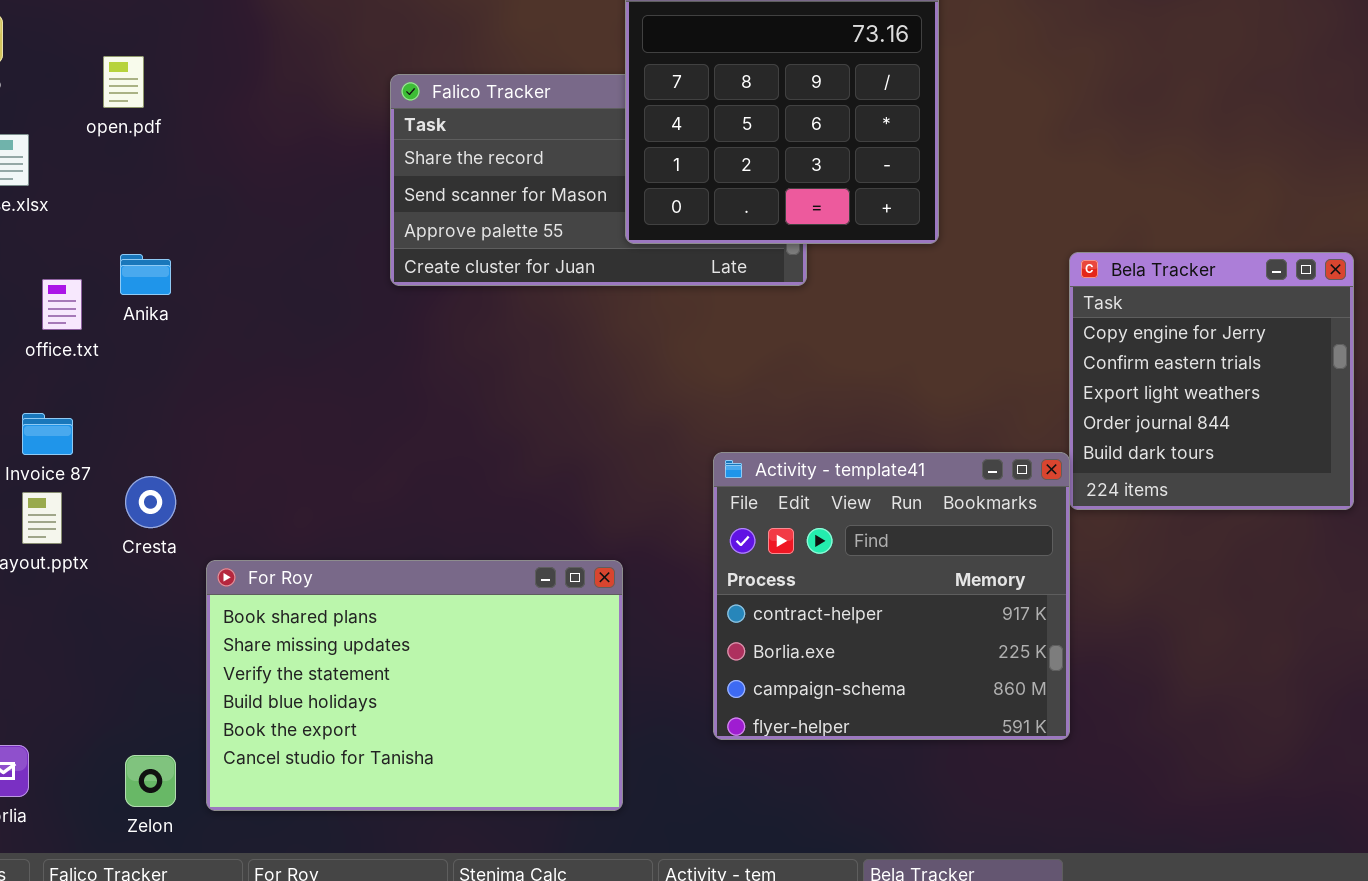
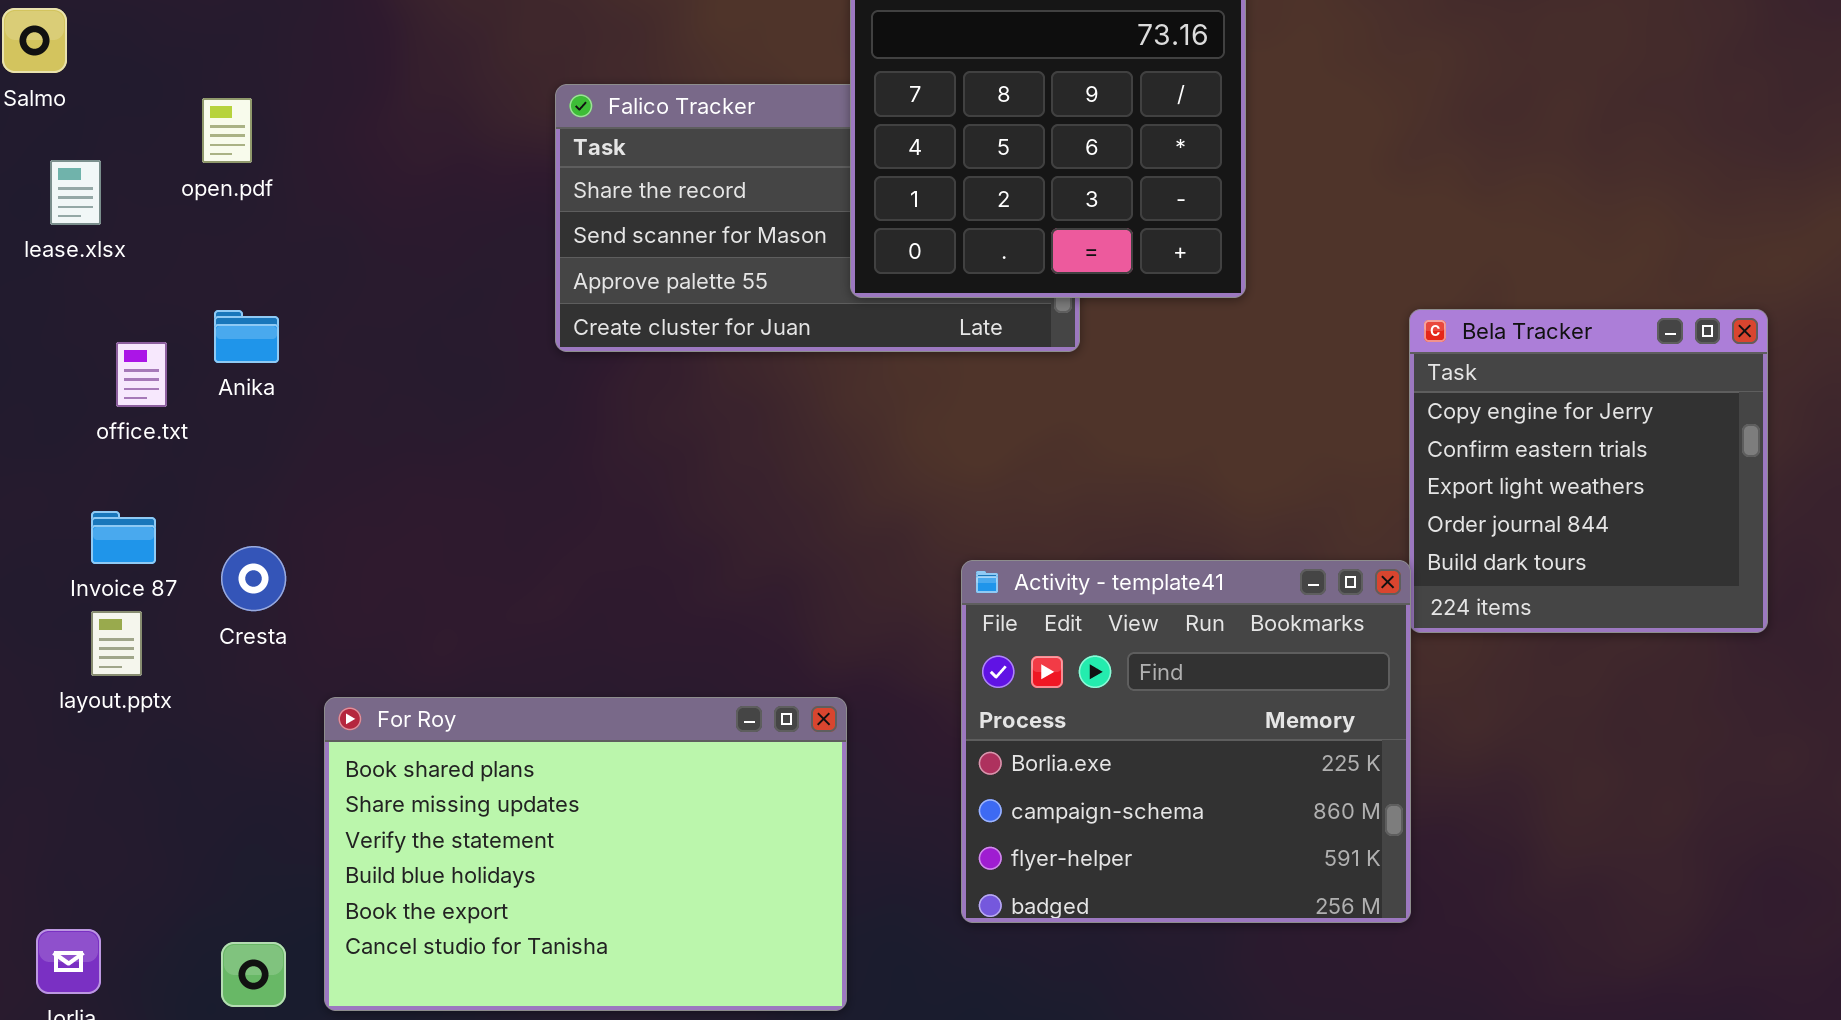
open.pdf: [103,56,144,108] -> [202,98,252,163], moved
Activity - template41: [713,452,1070,740] -> [961,560,1411,923], scrolled down 1 row
Cresta: [125,476,176,528] -> [221,546,286,611], moved

